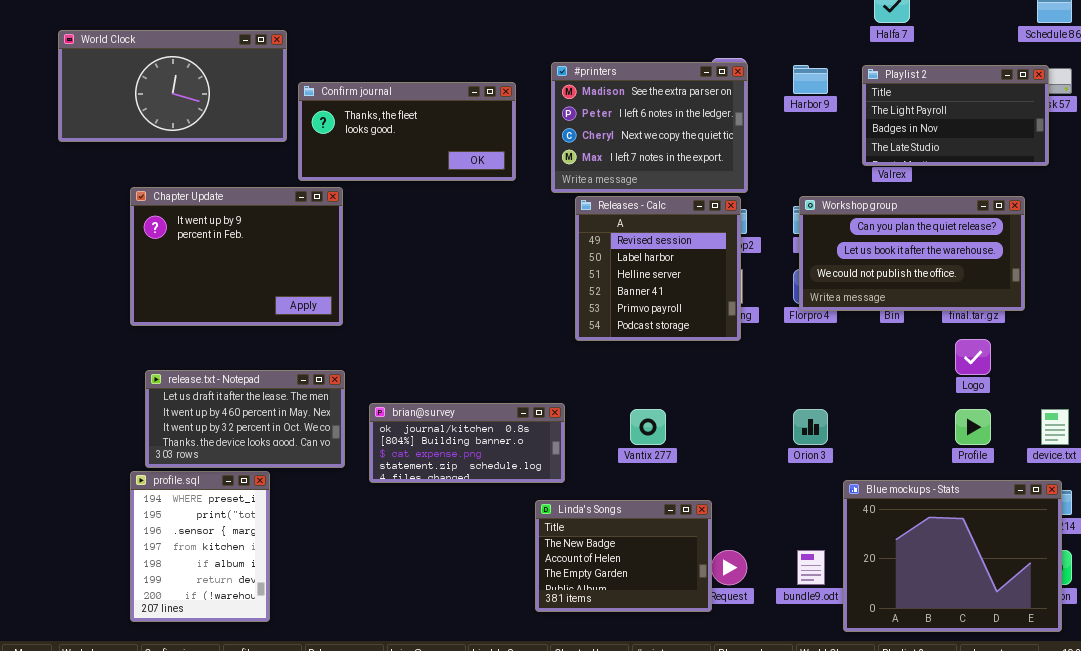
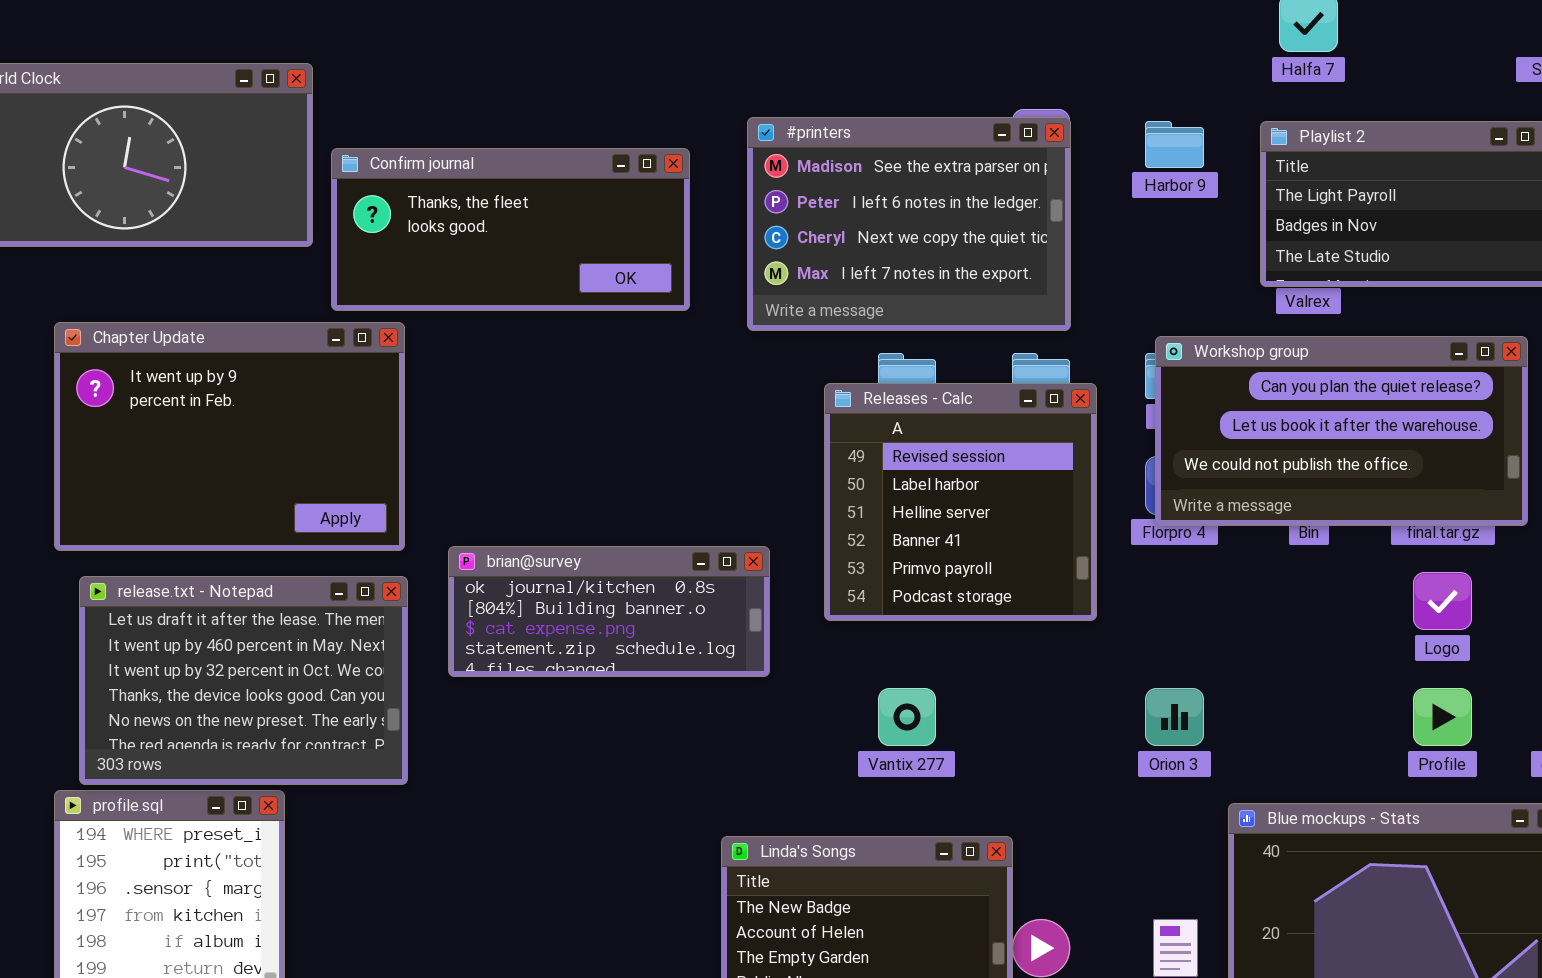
Releases - Calc: [575,196,741,341] -> [824,383,1097,621], moved
release.txt - Notepad: [145,370,345,468] -> [79,576,408,785], resized
brian@survey: [369,403,565,483] -> [448,546,770,677], moved

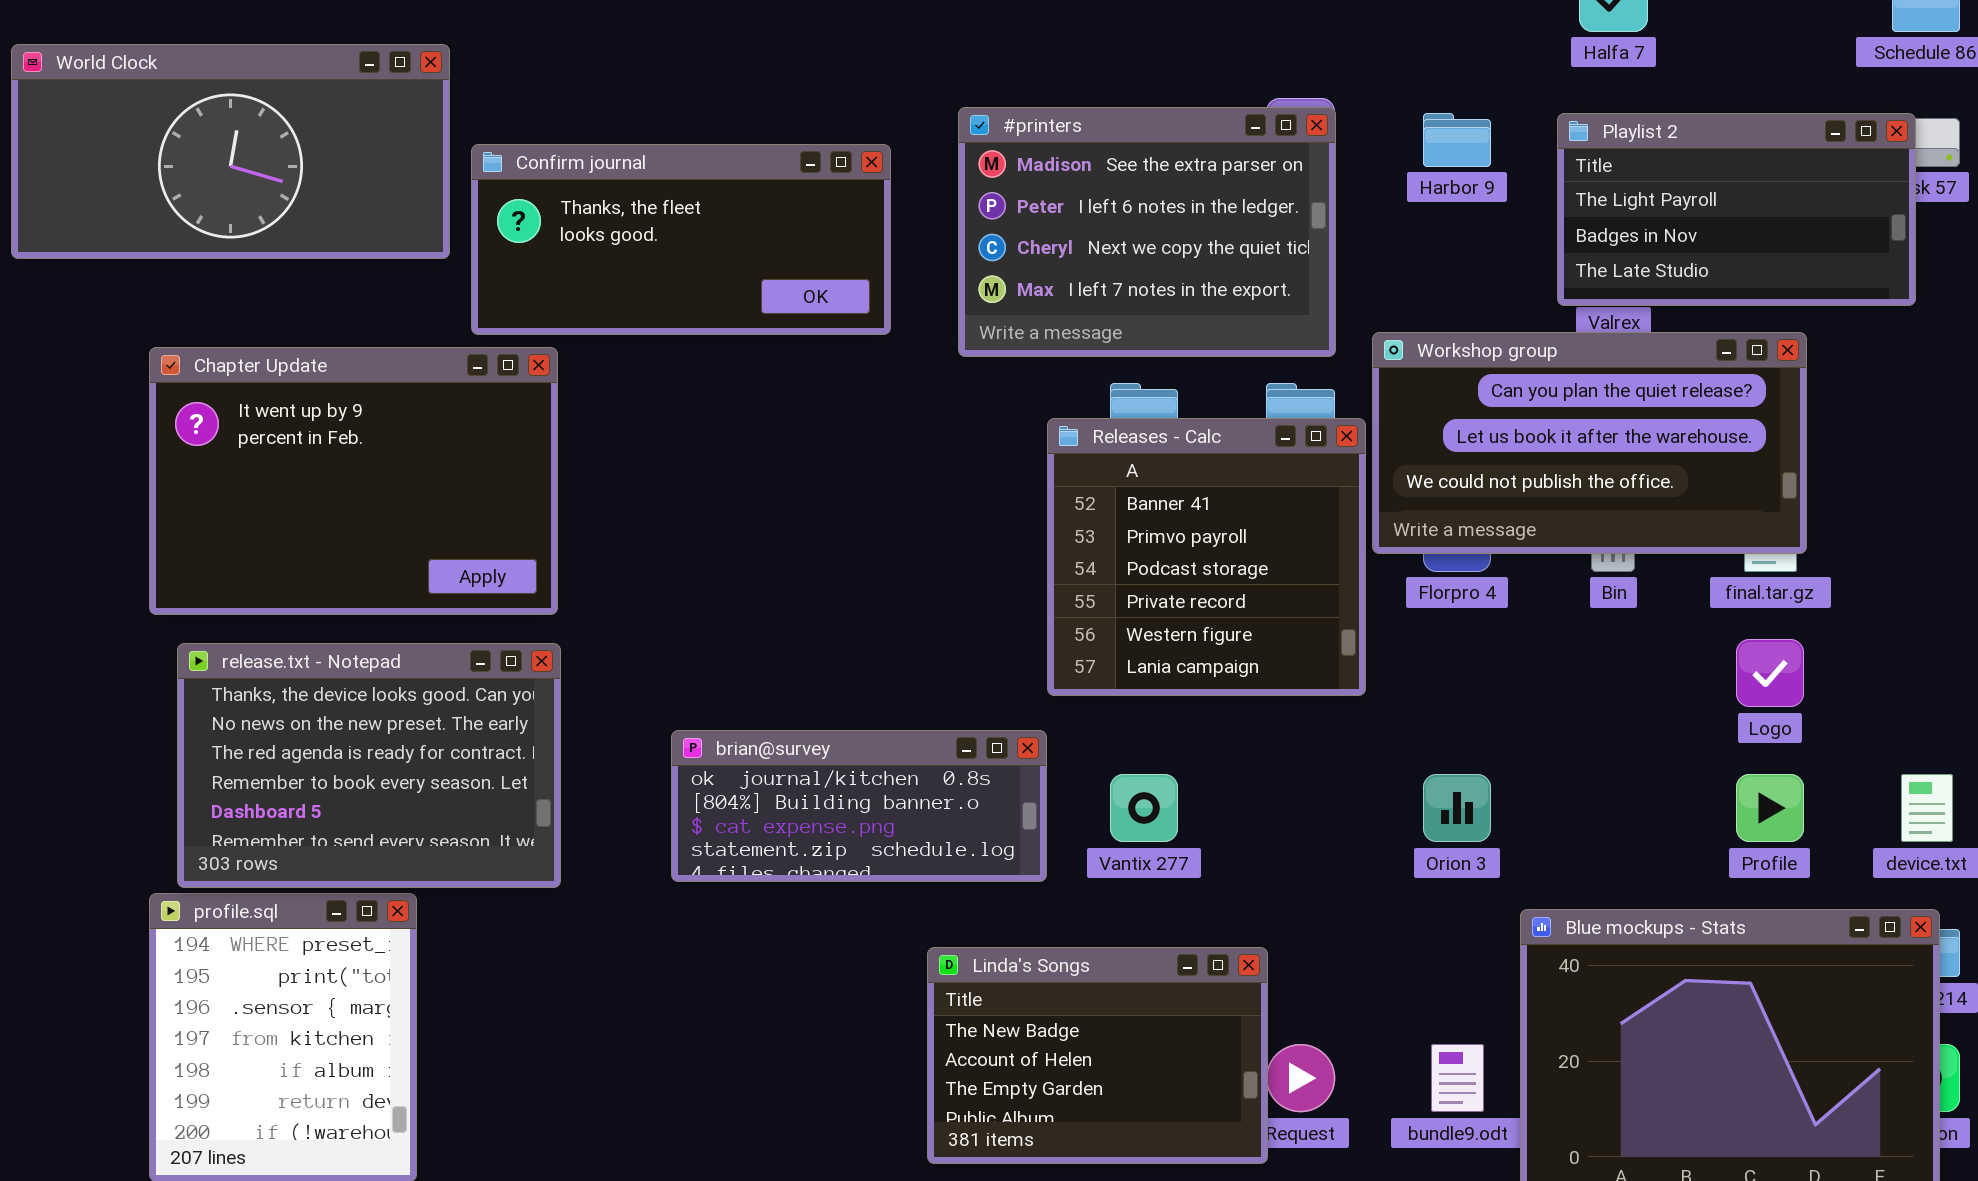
Workshop group: [1155,336,1528,526] -> [1372,332,1807,554], moved
Releases - Calc: [824,383,1097,621] -> [1047,418,1366,696], scrolled down 3 rows
brian@survey: [448,546,770,677] -> [671,730,1047,882], moved
release.txt - Notepad: [79,576,408,785] -> [177,643,561,888], scrolled down 3 rows

